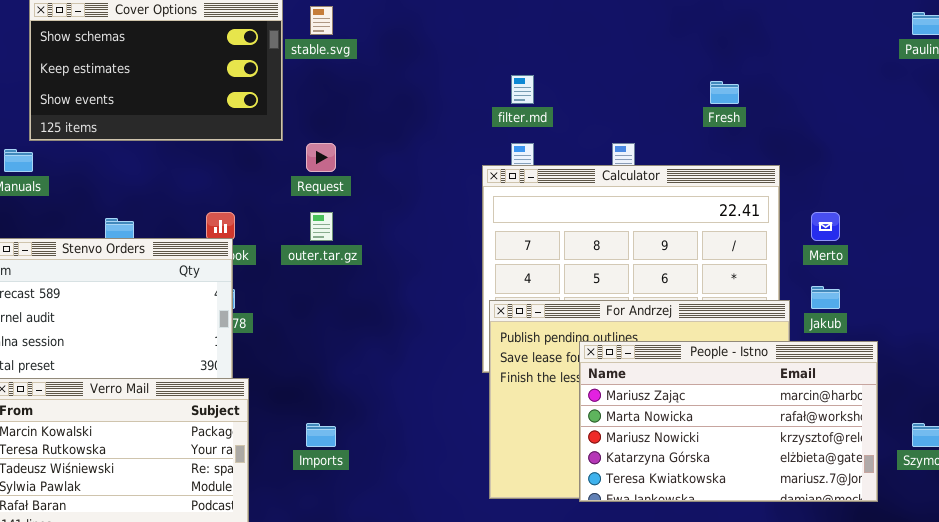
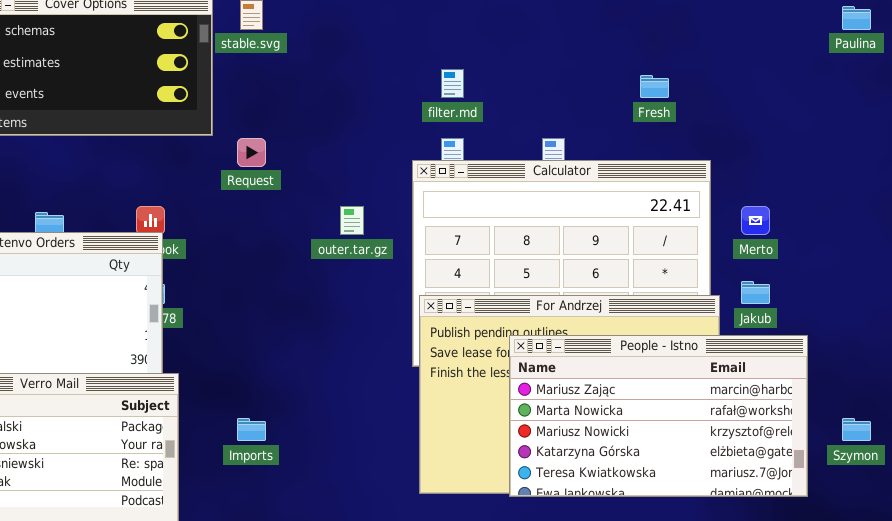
outer.tar.gz: [310,212,333,241] -> [340,206,364,235], moved

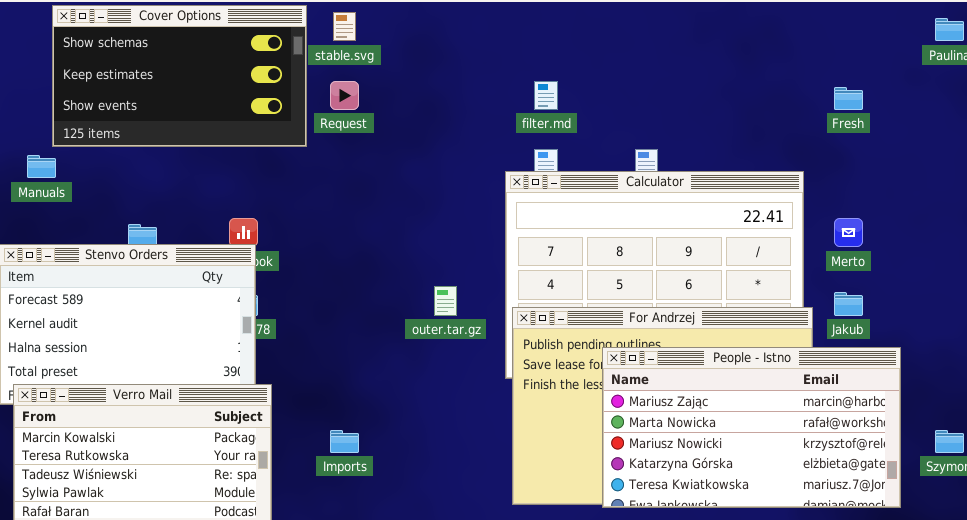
Fresh: [640,75,669,98] -> [834,87,863,110], moved
Request: [237,138,266,167] -> [330,81,359,110], moved
outer.tar.gz: [340,206,364,235] -> [434,286,457,316], moved

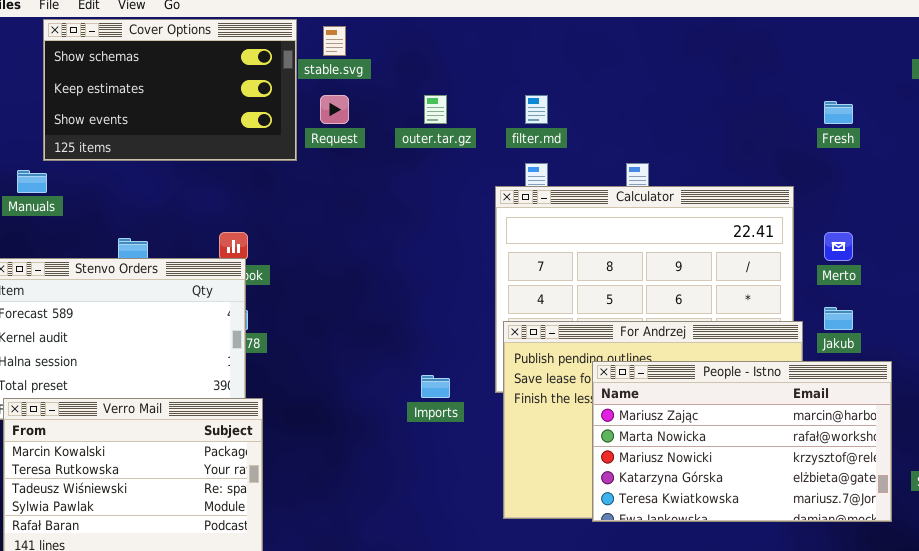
outer.tar.gz: [434,286,457,316] -> [424,95,447,124], moved
Imports: [330,430,359,453] -> [421,375,450,398], moved

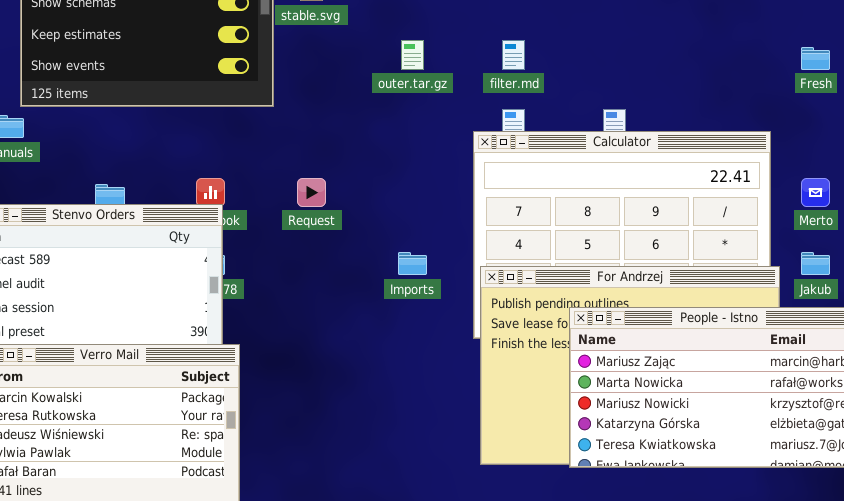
Request: [320,95,349,124] -> [297,178,326,207], moved
Imports: [421,375,450,398] -> [398,252,427,275], moved

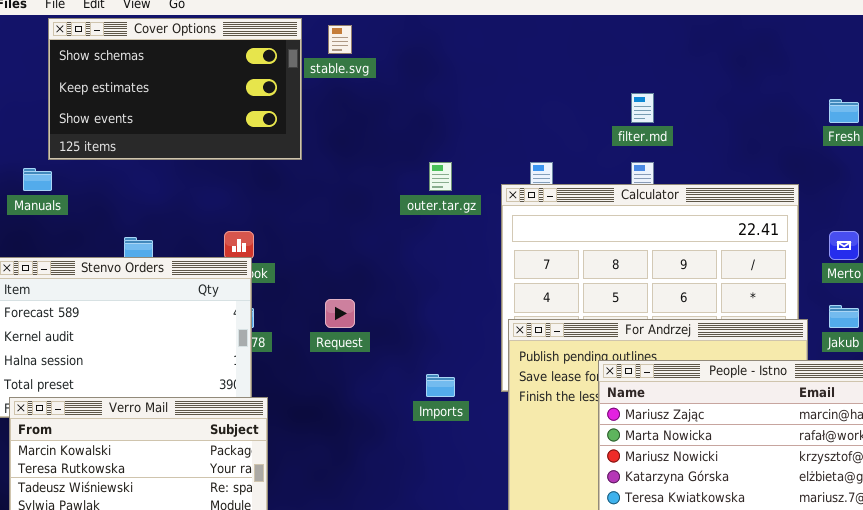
outer.tar.gz: [401,40,424,70] -> [429,162,452,191], moved
filter.md: [502,40,525,70] -> [631,93,654,123], moved
Request: [297,178,326,207] -> [325,299,355,328], moved
Imports: [398,252,427,275] -> [426,374,455,397], moved

